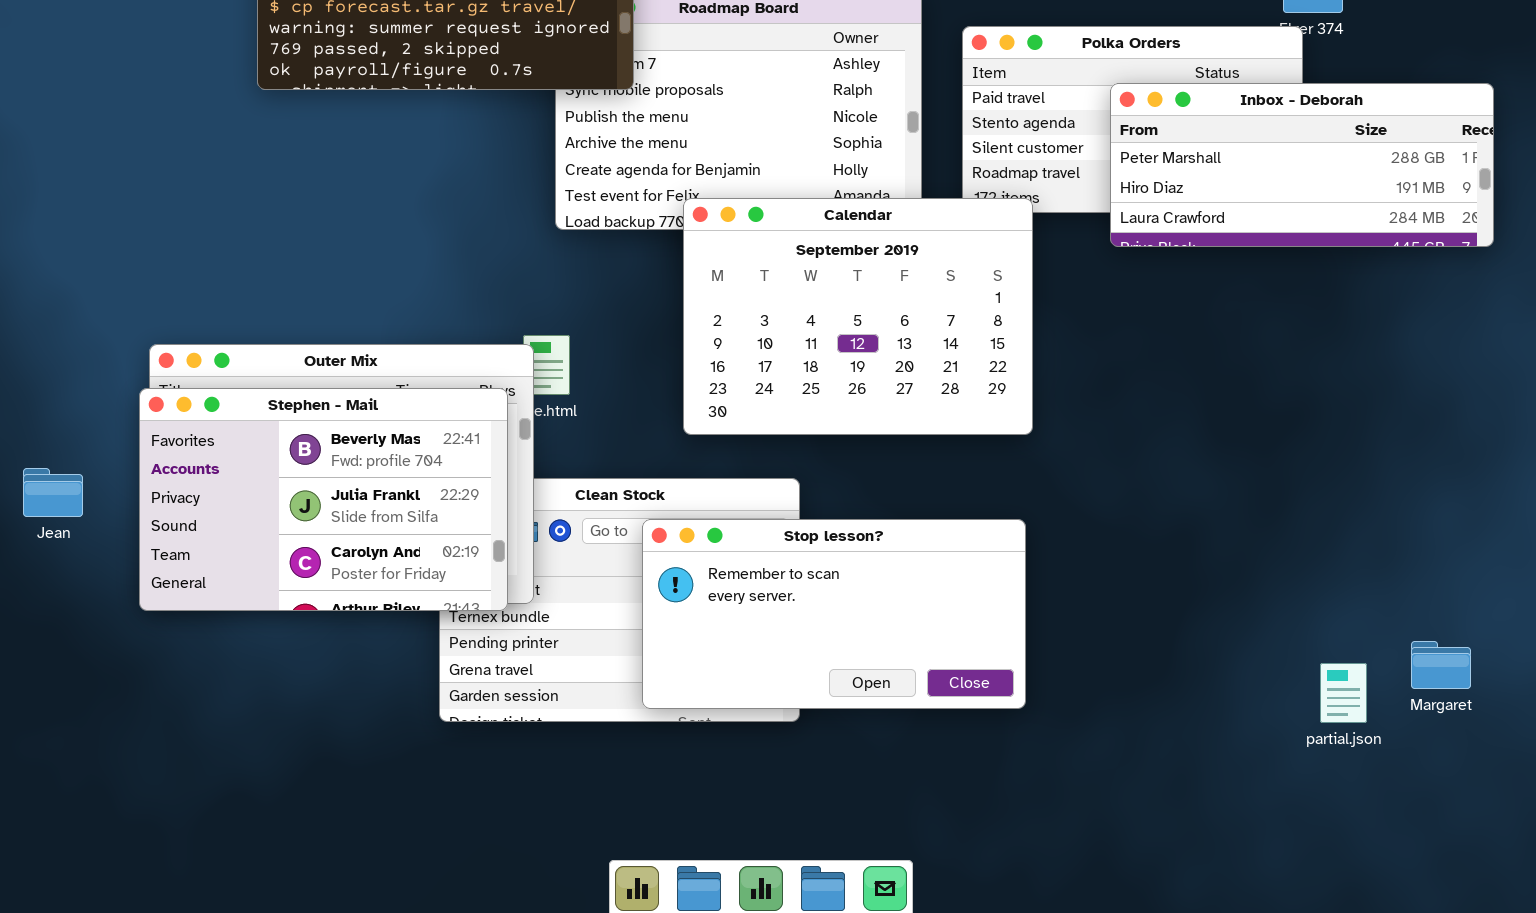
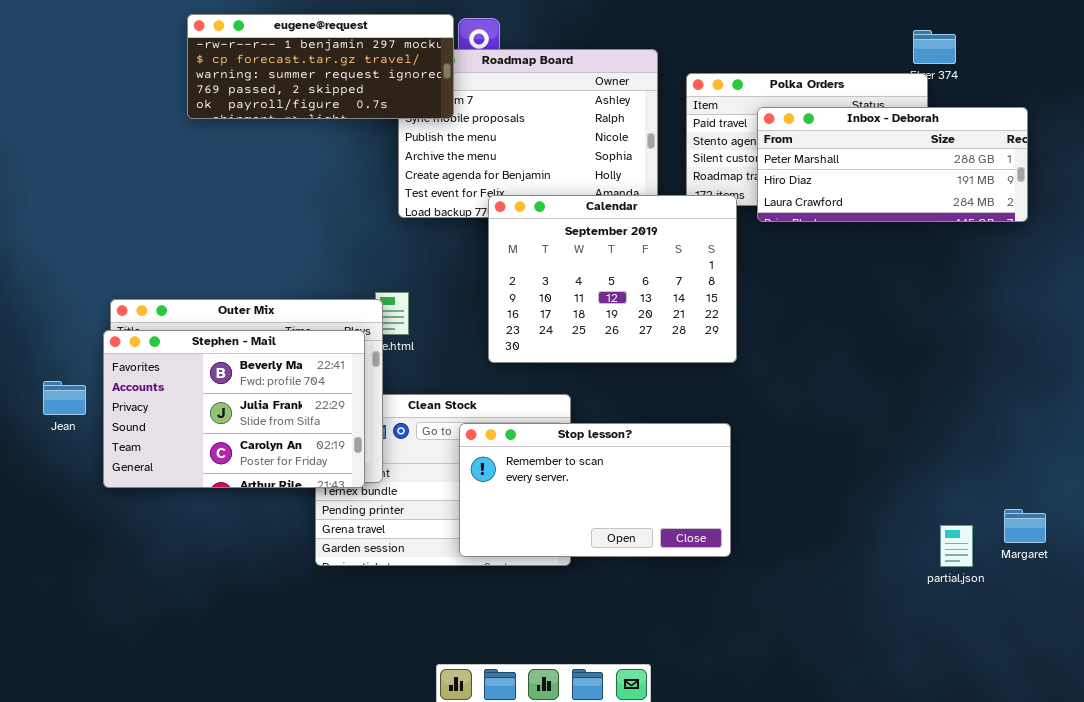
Inbox - Deborah: [1110,83,1494,247] -> [757,107,1028,222], moved
Jean: [23,468,83,517] -> [43,381,86,415], moved

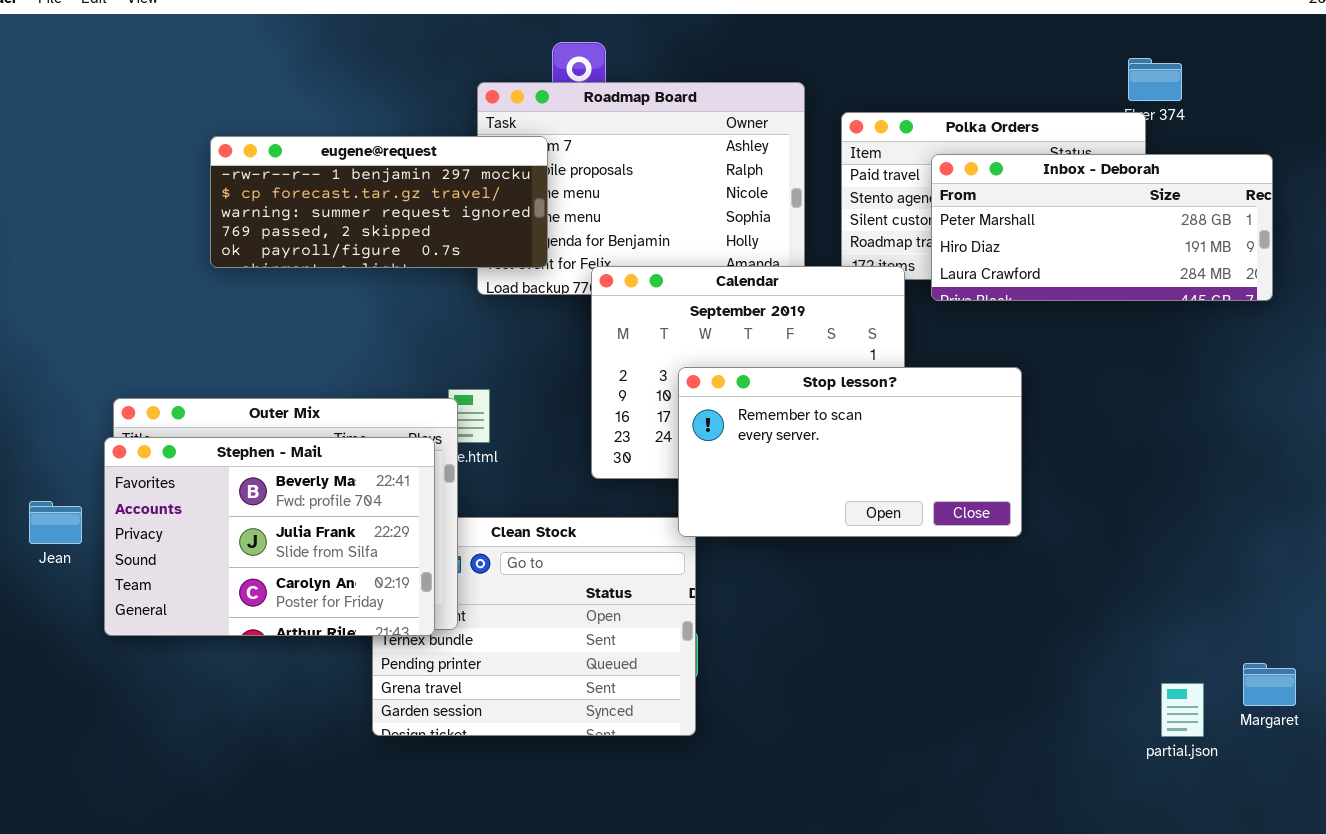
eugene@request: [187,14,454,119] -> [210,136,548,268], moved
Stop lesson?: [459,423,731,557] -> [678,367,1022,537], moved

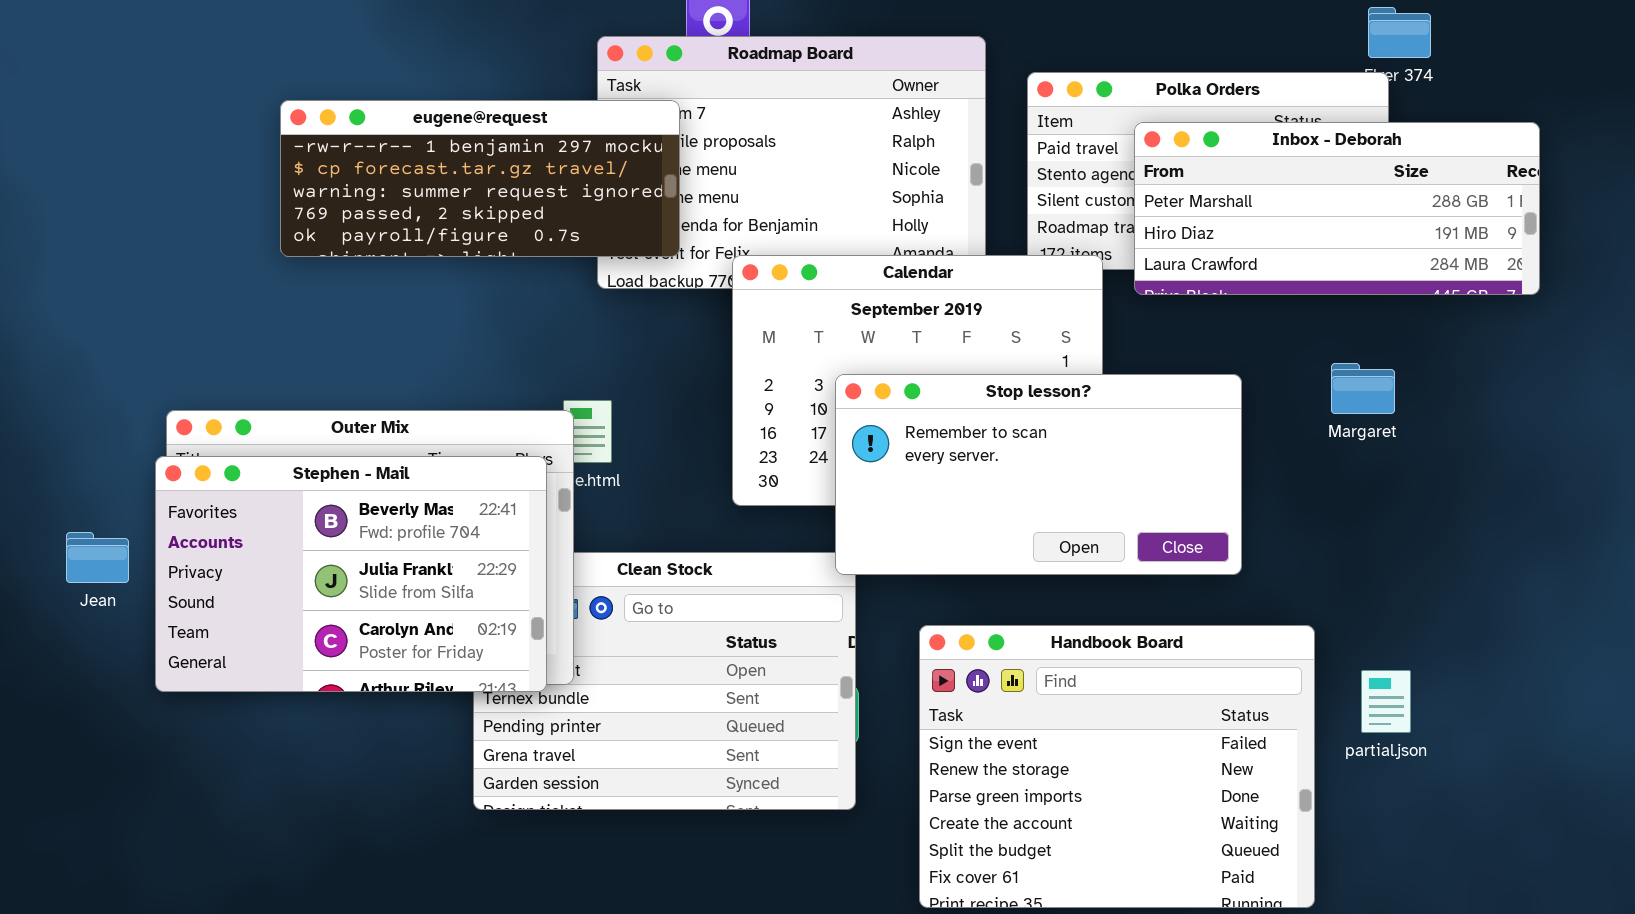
Handbook Board: none -> [919,625,1315,908], opened
Margaret: [1243,663,1296,706] -> [1331,363,1395,414], moved
partial.json: [1161,683,1204,737] -> [1361,670,1411,733], moved

